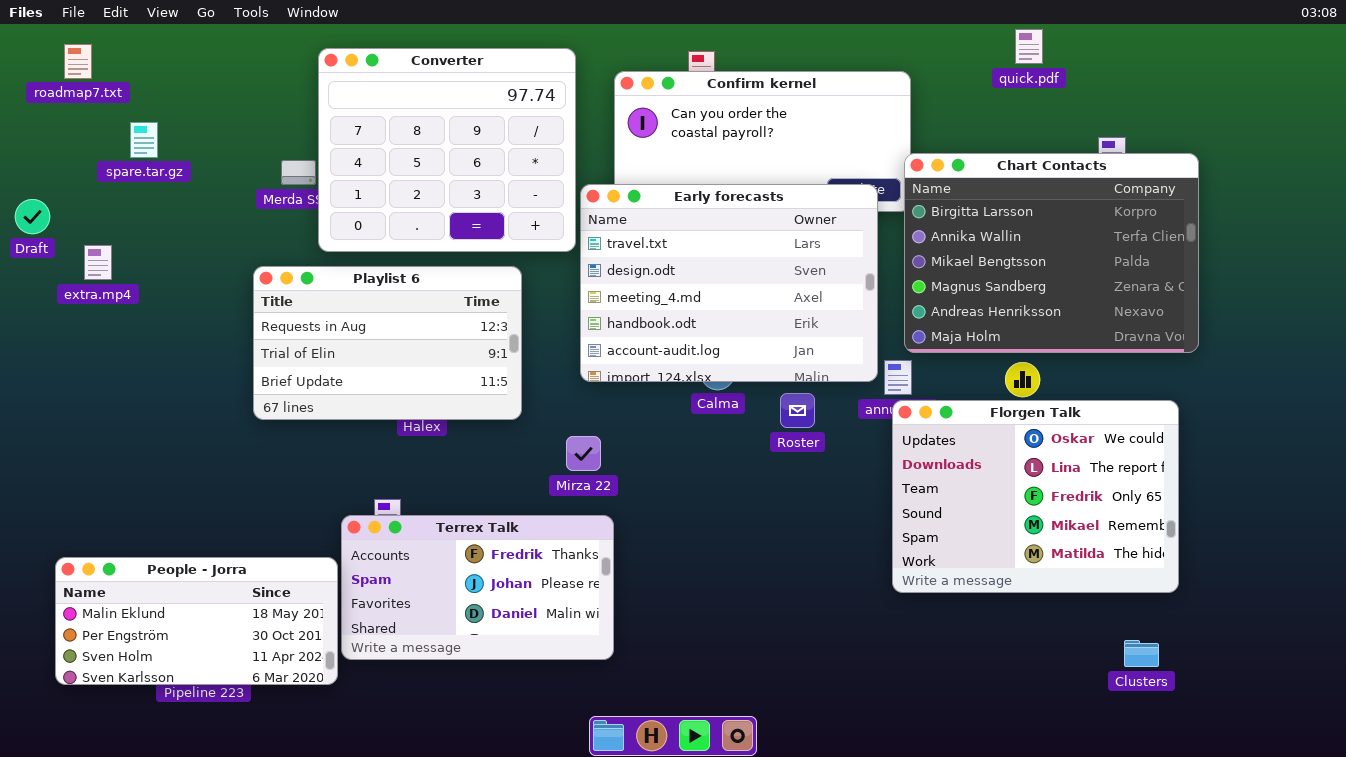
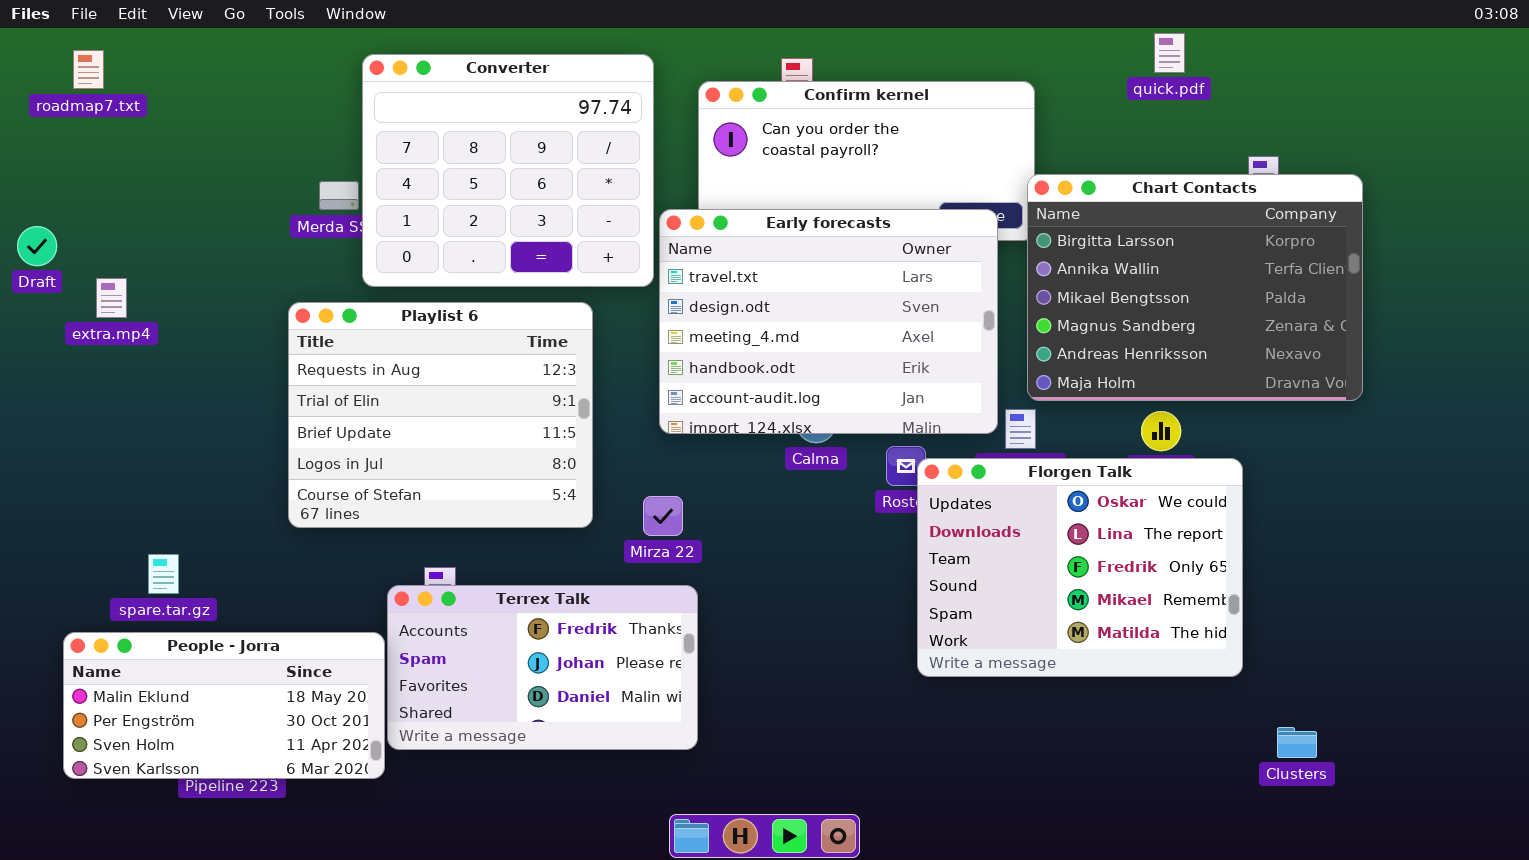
spare.tar.gz: [130,122,158,158] -> [148,554,179,594], moved
Playlist 6: [253,266,522,420] -> [288,302,593,528], resized
Florgen Talk: [892,400,1179,593] -> [917,458,1243,677], moved

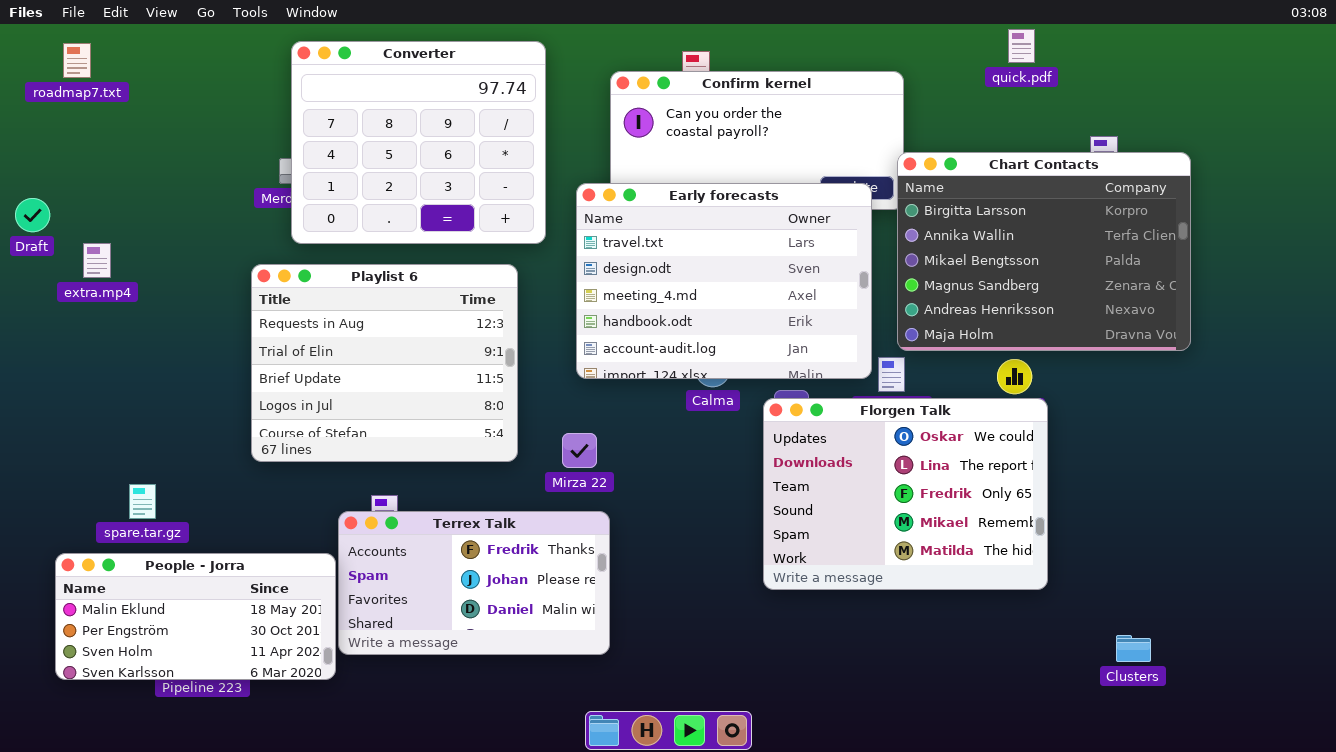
Converter: [362,54,654,287] -> [291,41,546,244], moved
Florgen Talk: [917,458,1243,677] -> [763,398,1048,590], moved

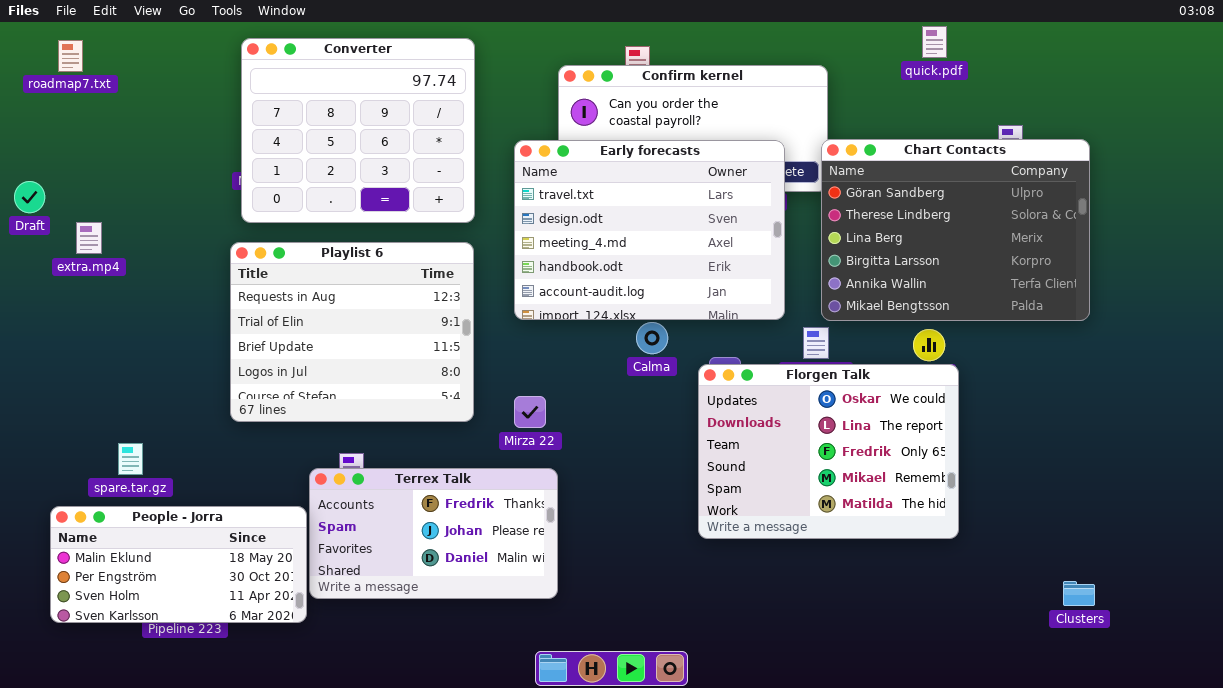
Converter: [291,41,546,244] -> [241,38,475,223], moved
Chart Contacts: [897,152,1191,351] -> [821,139,1090,321], scrolled up 3 rows
Early forecasts: [576,183,872,379] -> [514,140,785,320], moved
Clusters: [1116,635,1151,662] -> [1063,581,1095,606], moved

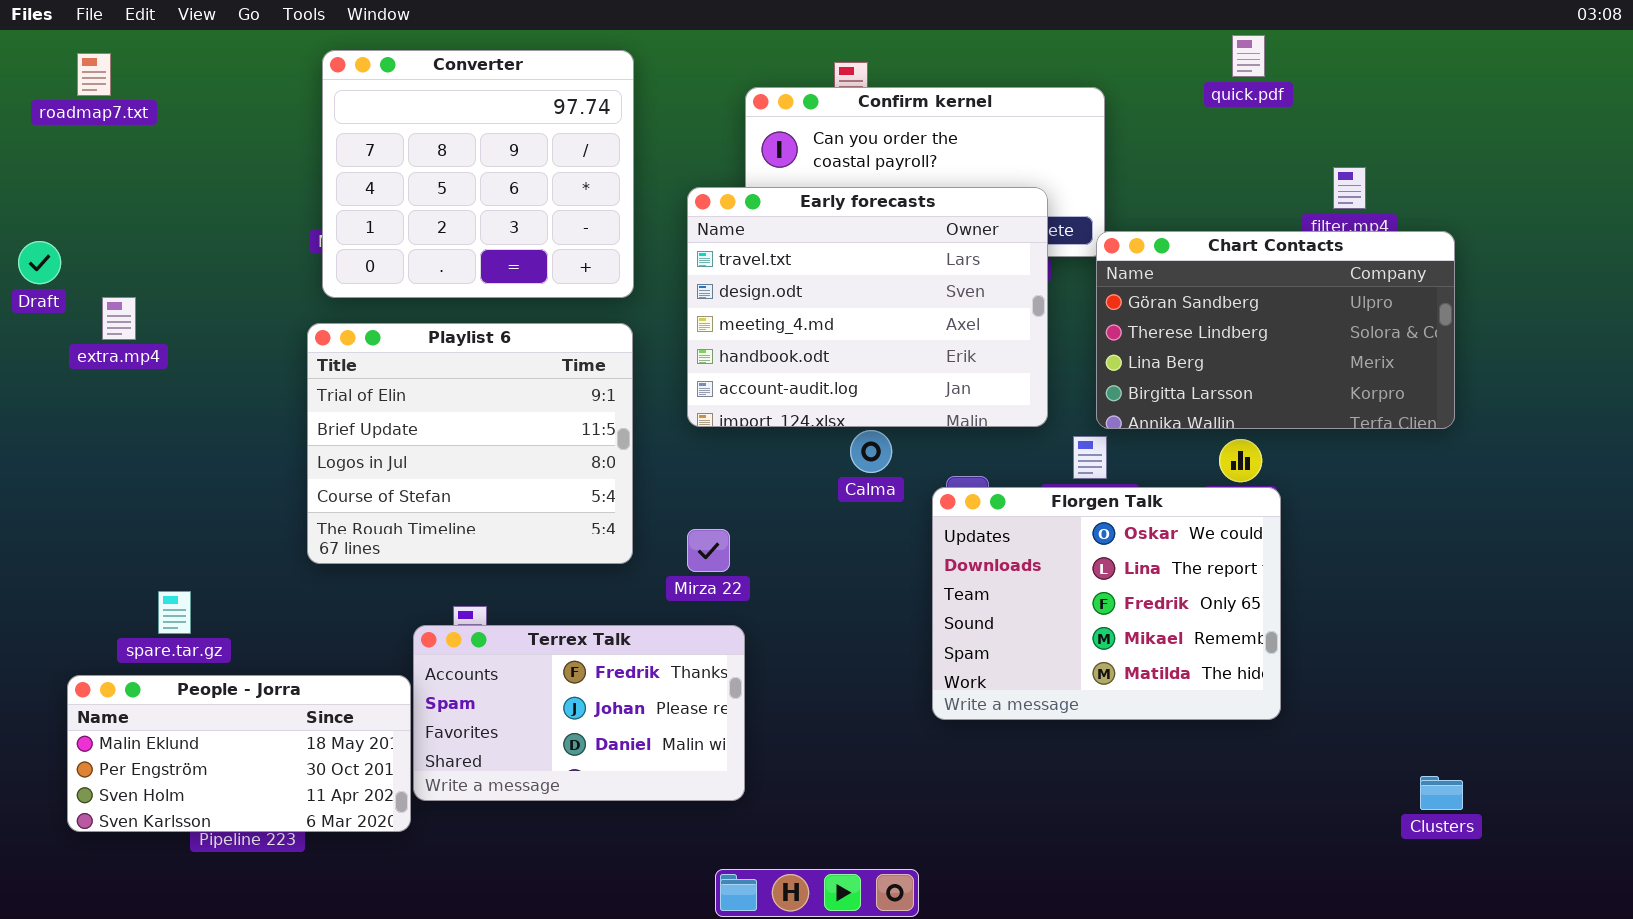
Chart Contacts: [821,139,1090,321] -> [1096,231,1455,429], resized
Playlist 6: [230,242,474,422] -> [307,323,633,564], scrolled down 1 row

